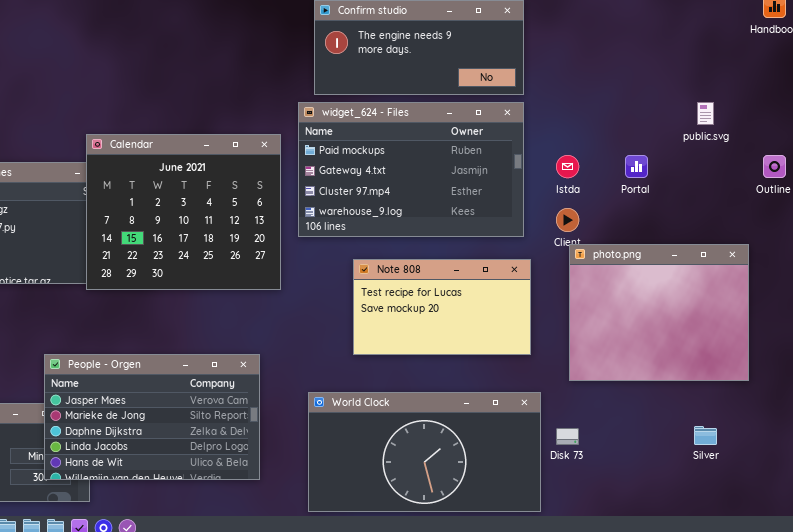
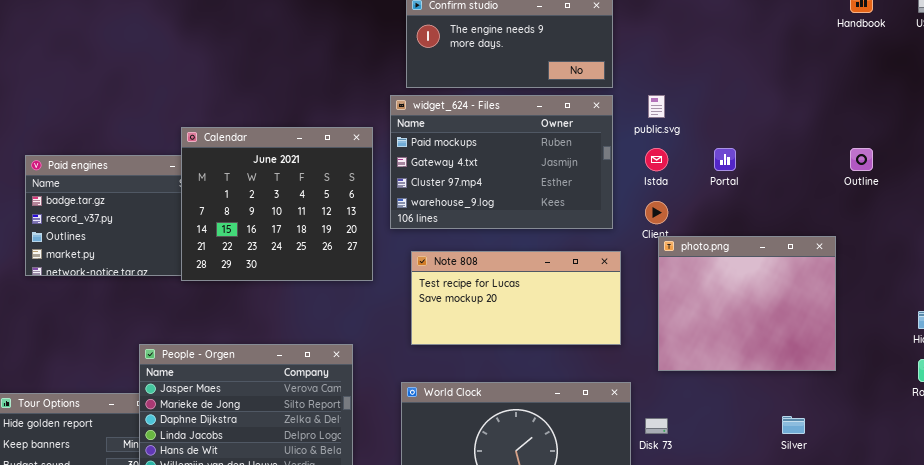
public.svg: [697,102,714,125] -> [648,95,665,118], moved
Note 808: [353,259,531,355] -> [411,251,621,345], resized

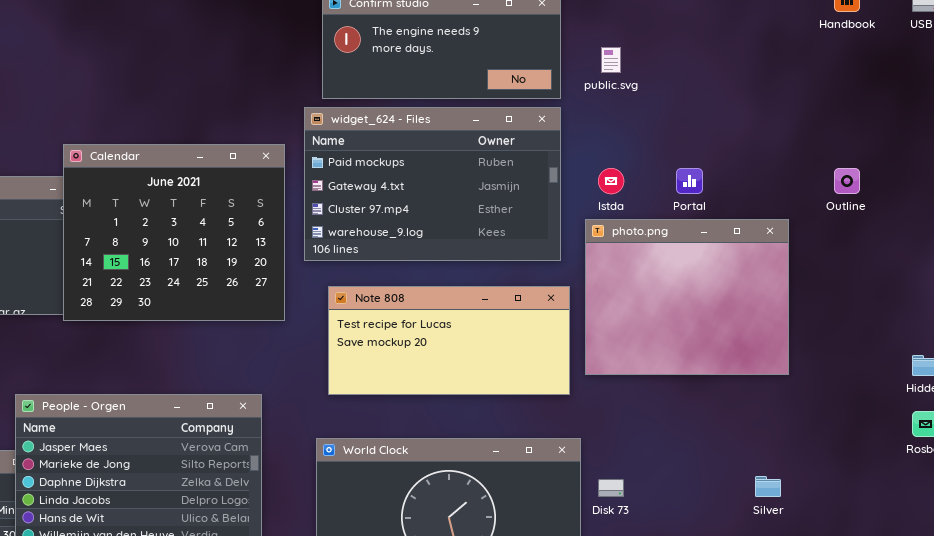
public.svg: [648,95,665,118] -> [601,47,621,73], moved
photo.png: [658,236,836,371] -> [585,219,789,375], moved

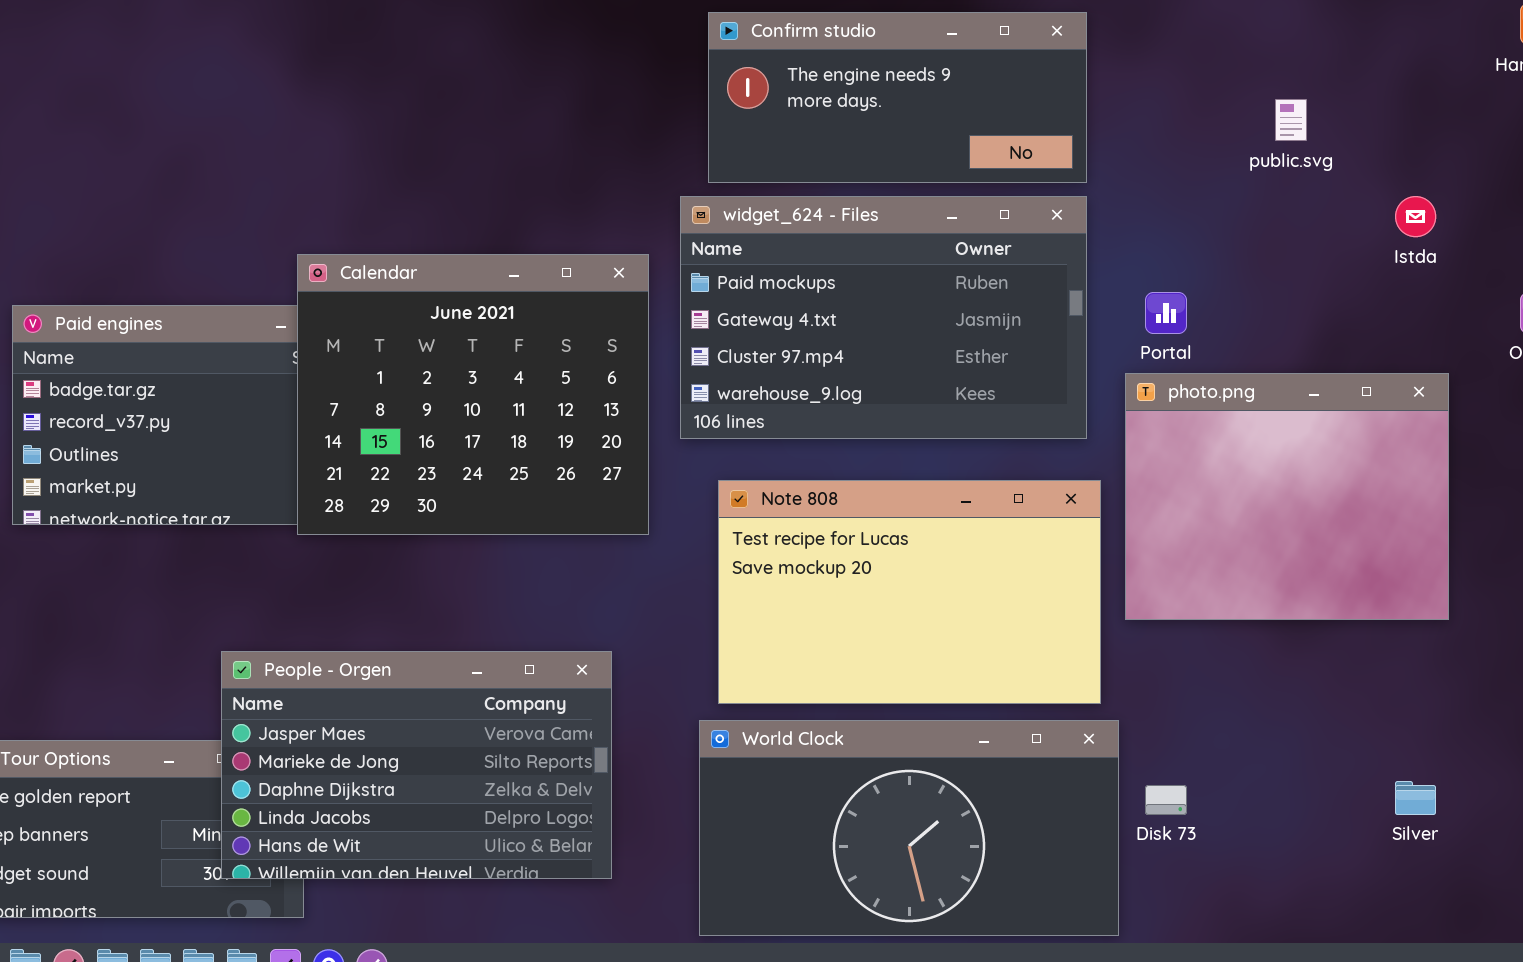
public.svg: [601,47,621,73] -> [1275,99,1307,141], moved
Istda: [598,168,624,194] -> [1395,196,1436,237], moved
Portal: [676,168,703,194] -> [1145,292,1187,334], moved
Note 808: [328,286,570,395] -> [718,480,1101,704], resized

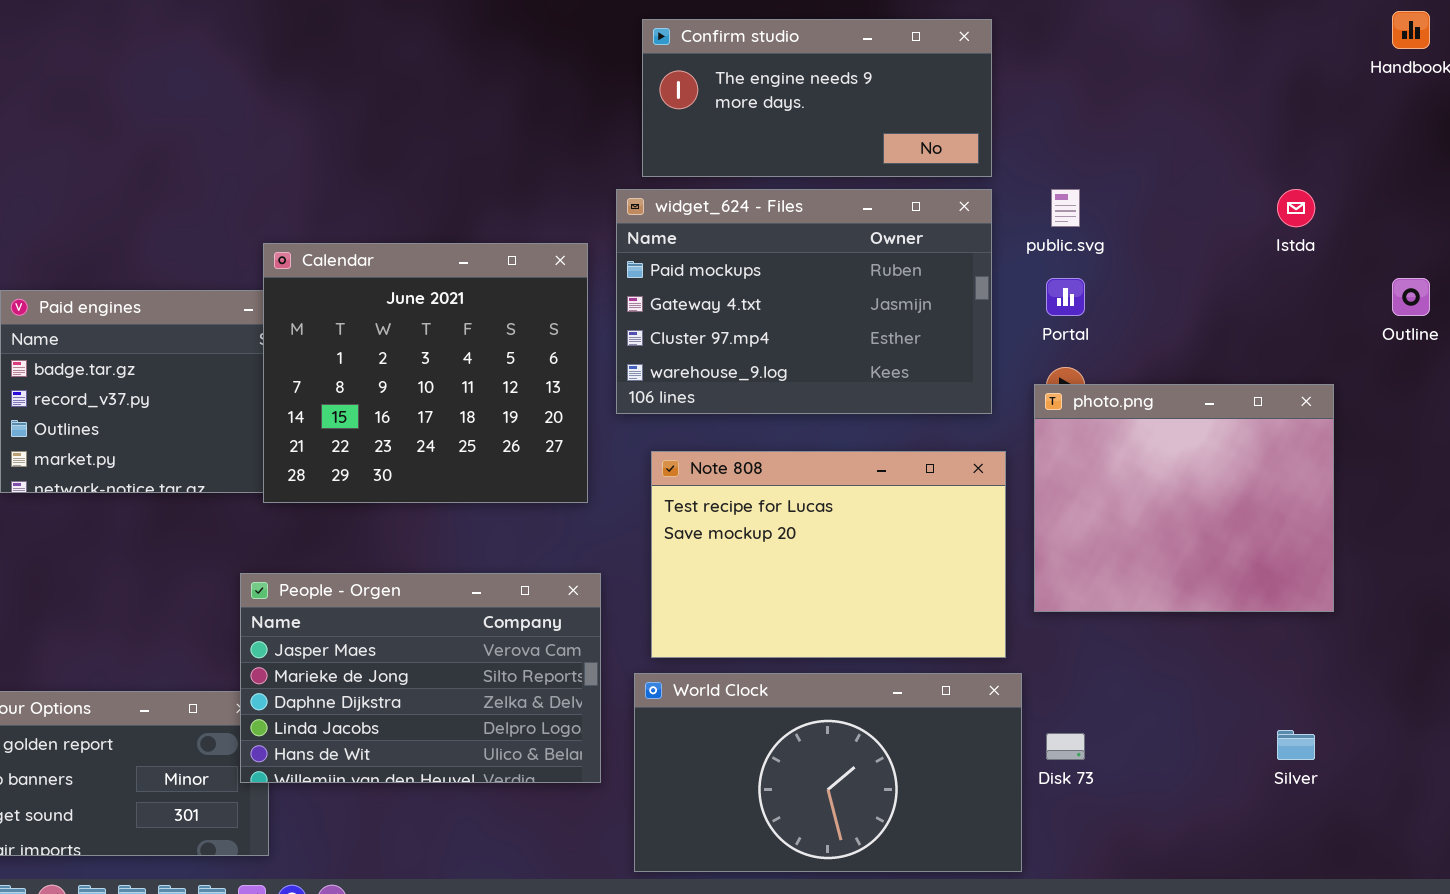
public.svg: [1275,99,1307,141] -> [1051,189,1080,227], moved
photo.png: [1125,373,1449,620] -> [1034,384,1334,612], moved
People - Orgen: [221,651,612,879] -> [240,573,601,783], moved

